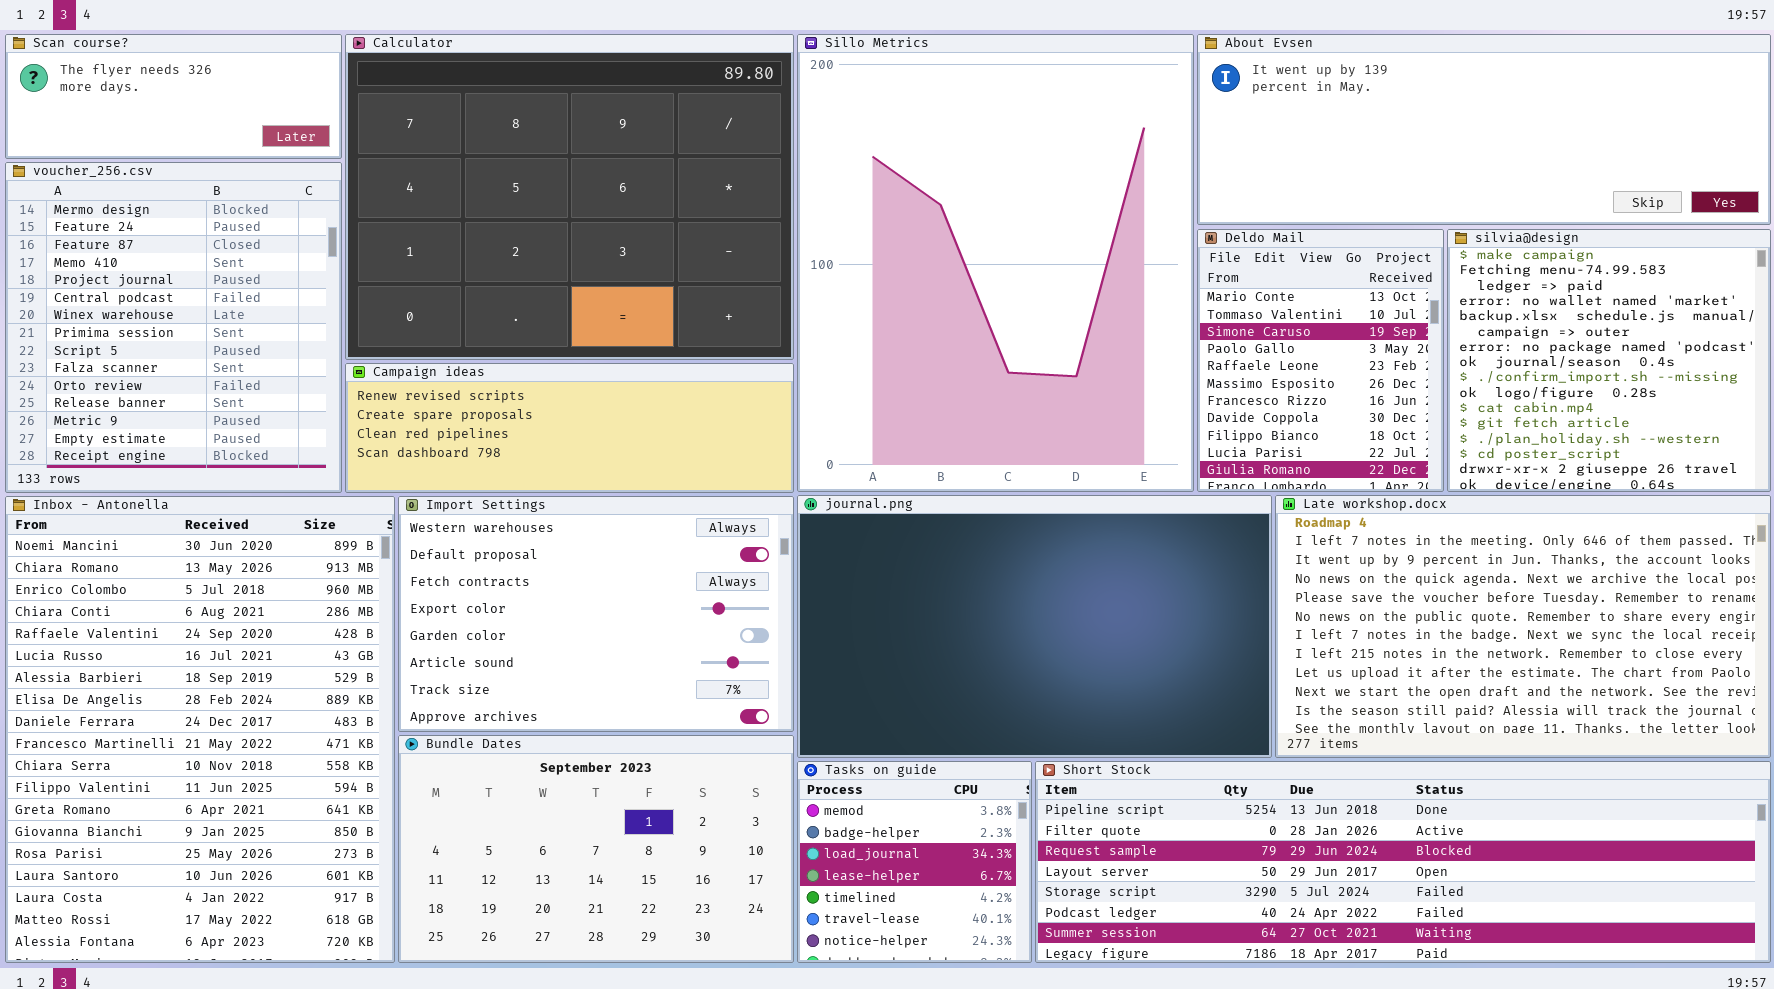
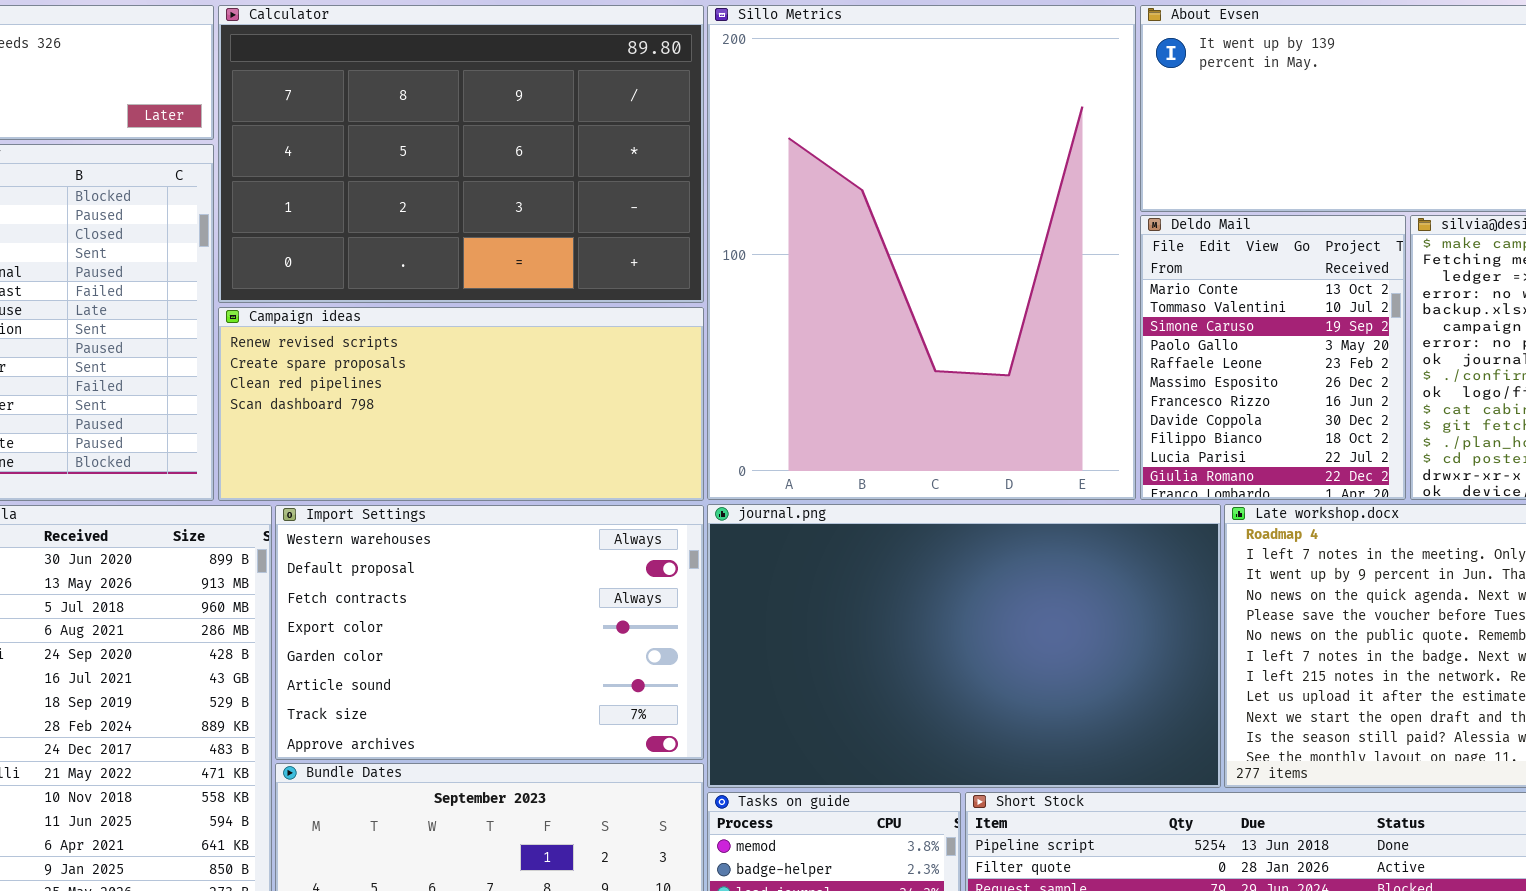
Calculator: [345,34,794,360] -> [218,5,704,303], resized
Campaign ideas: [345,363,794,493] -> [218,307,704,501], resized

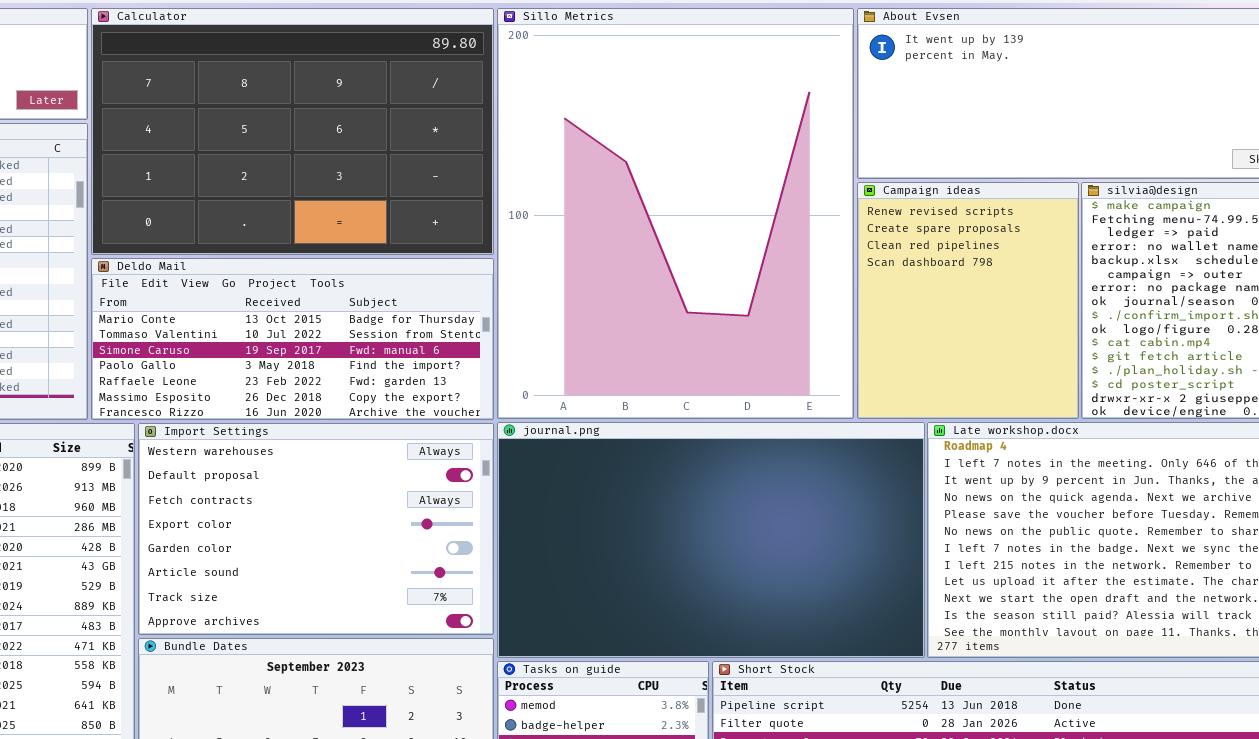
Deldo Mail: [1140,215,1406,500] -> [91,258,494,420], moved, resized
Campaign ideas: [218,307,704,501] -> [857,182,1079,419], moved, resized

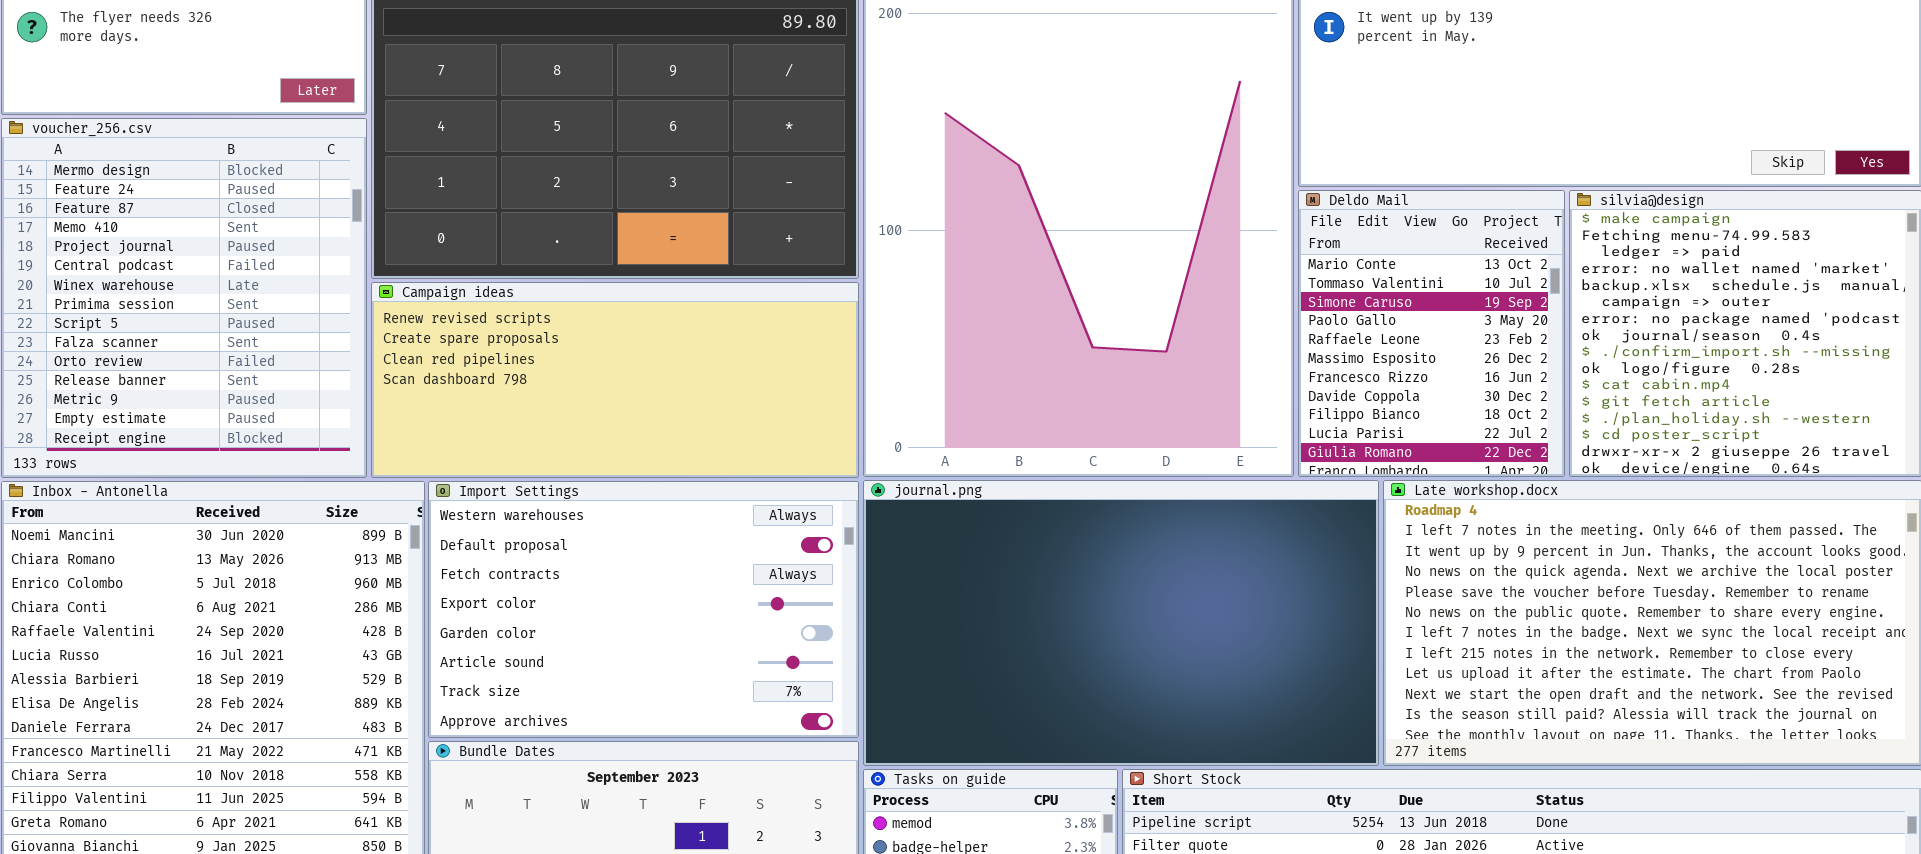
Campaign ideas: [857,182,1079,419] -> [371,282,859,478], moved, resized
Deldo Mail: [91,258,494,420] -> [1298,190,1565,477], moved, resized

